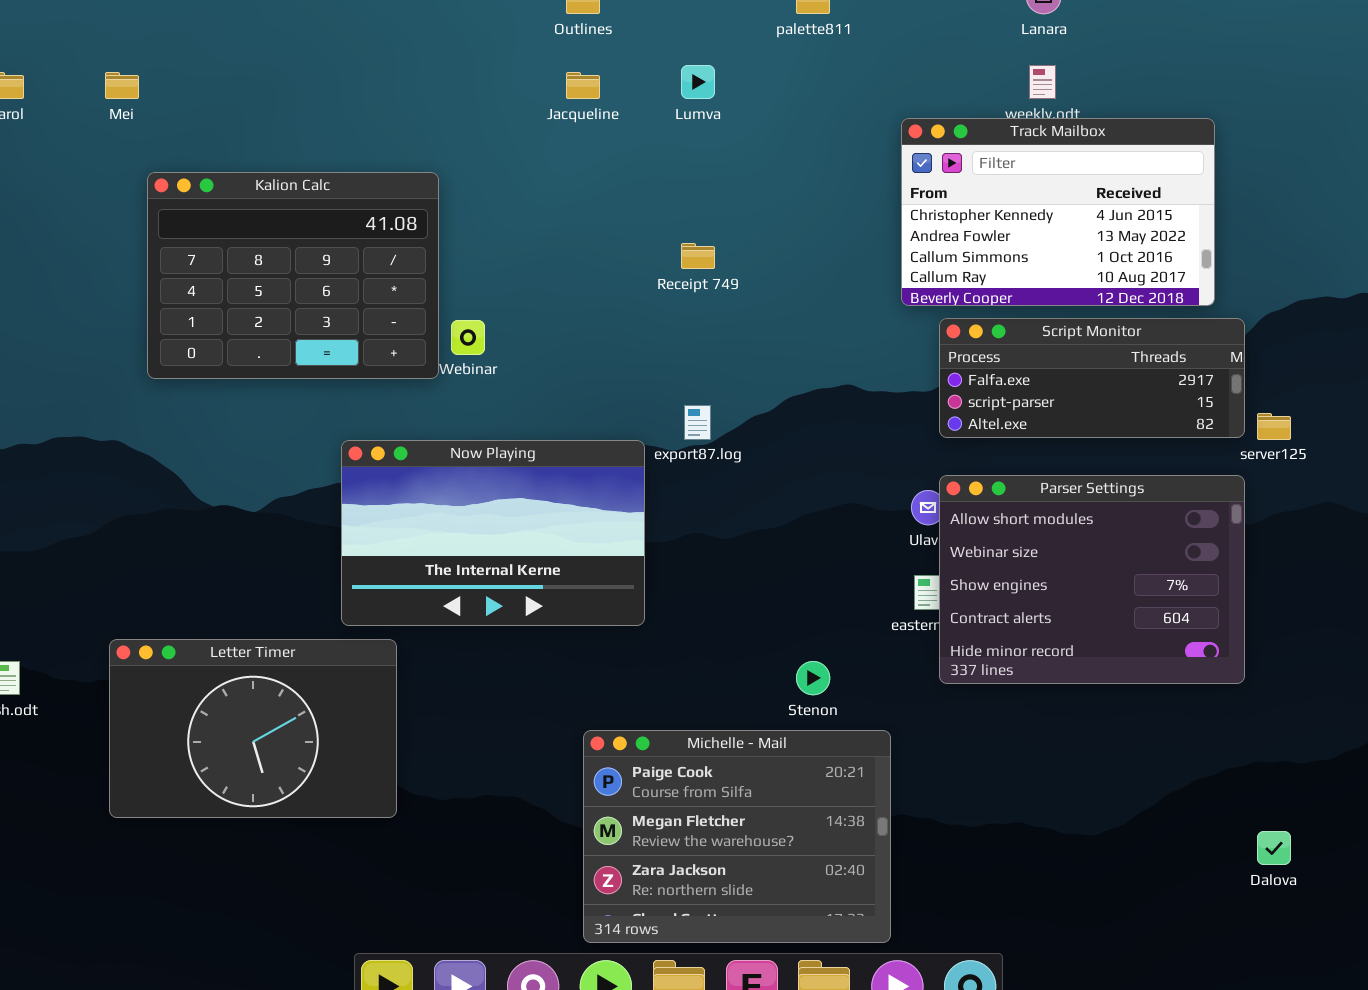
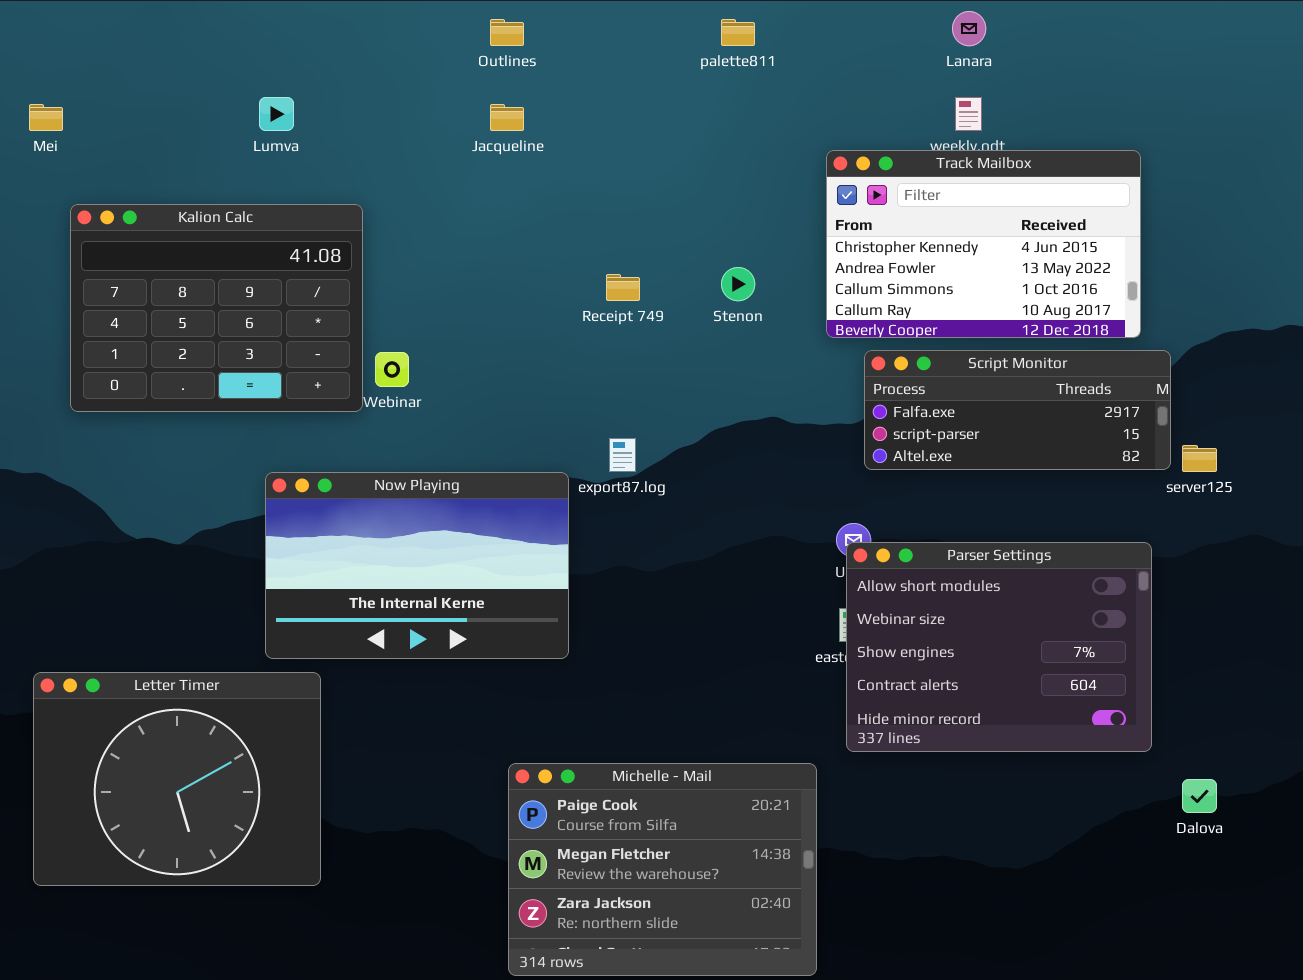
Lumva: [681,65,715,99] -> [259,97,294,131], moved
Parser Settings: [939,475,1245,684] -> [846,542,1152,752], moved
Letter Timer: [109,639,397,818] -> [33,672,321,886], resized
Stenon: [796,661,830,695] -> [721,267,755,301], moved
Dalova: [1257,831,1291,865] -> [1182,779,1217,813], moved

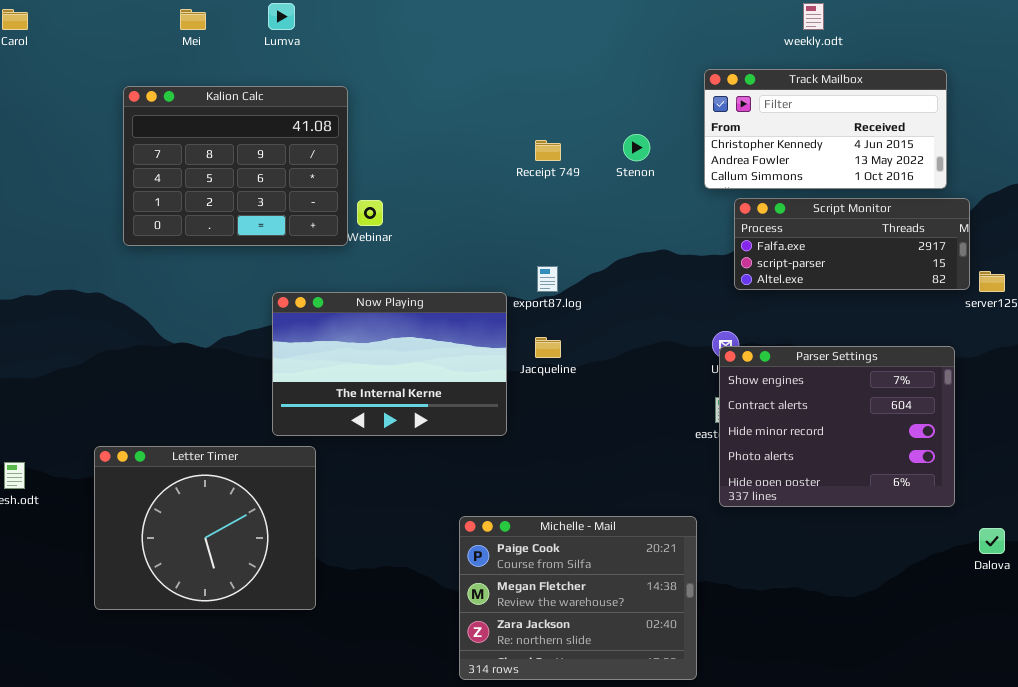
Mei: [29,104,63,131] -> [180,9,206,30], moved
Jacqueline: [490,104,524,131] -> [535,337,561,358], moved
Track Mailbox: [826,150,1141,338] -> [704,69,947,189], resized
Parser Settings: [846,542,1152,752] -> [719,346,955,507], scrolled down 2 rows

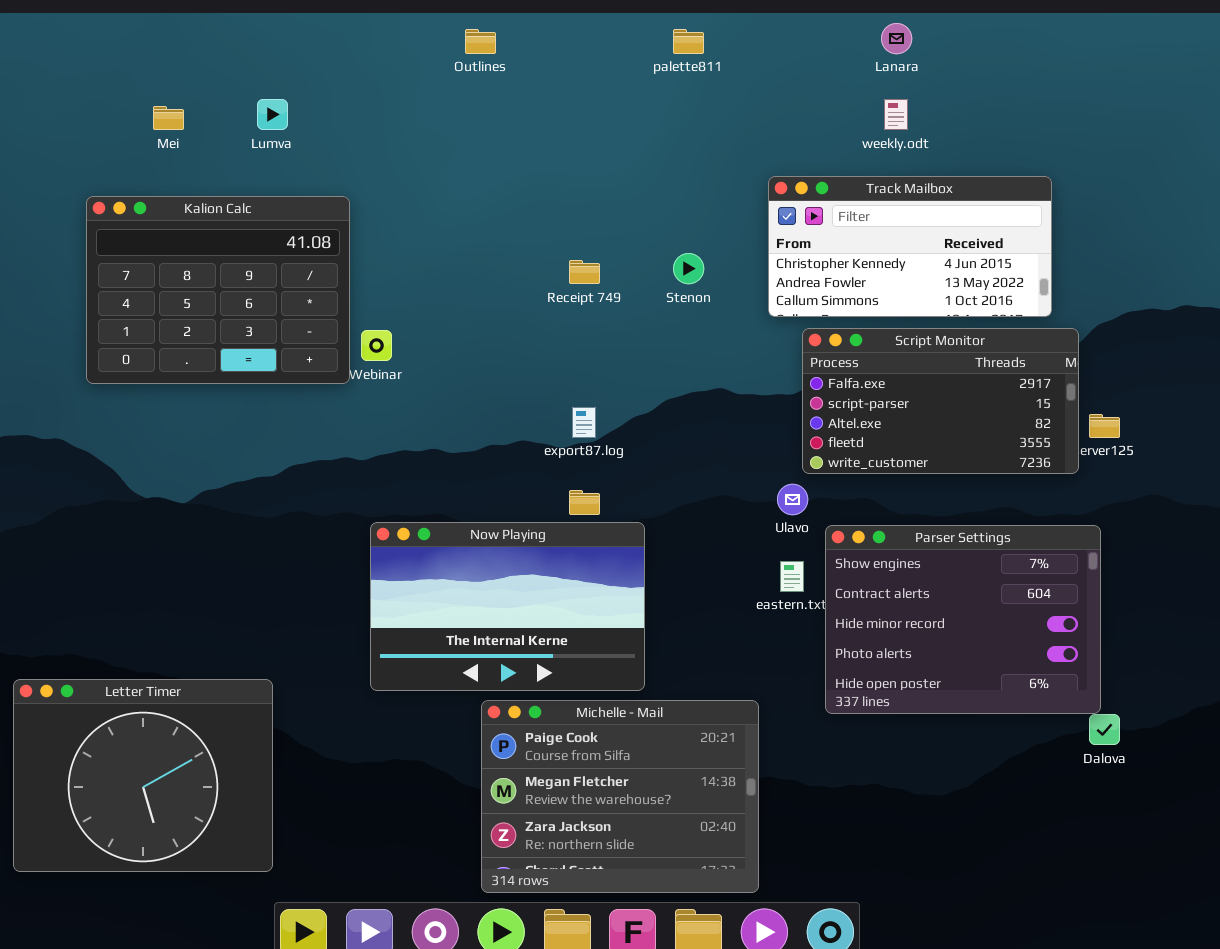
Script Monitor: [734,198,970,290] -> [802,328,1079,474], resized
Now Playing: [272,292,507,436] -> [370,522,645,691], moved
Parser Settings: [719,346,955,507] -> [825,525,1101,714], moved
Letter Timer: [94,446,316,610] -> [13,679,273,872], moved

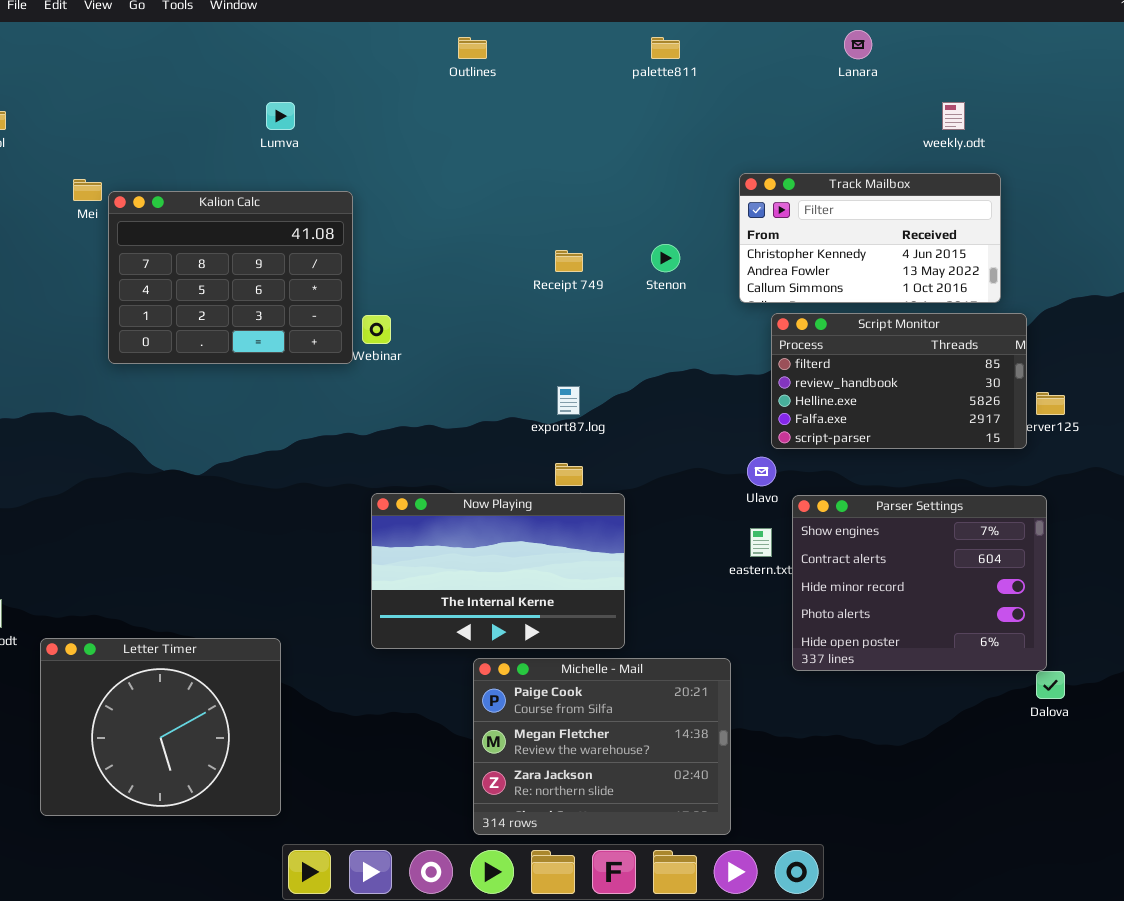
weekly.odt: [884,99,908,130] -> [942,102,965,130], moved
Mei: [153,106,184,130] -> [73,179,102,201], moved
Script Monitor: [802,328,1079,474] -> [771,313,1027,449], scrolled up 3 rows

